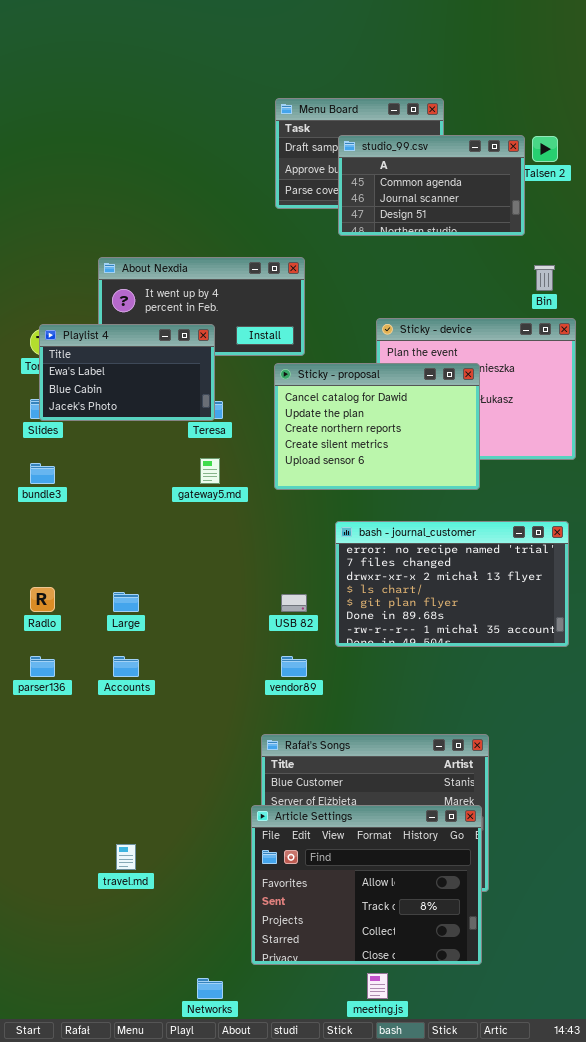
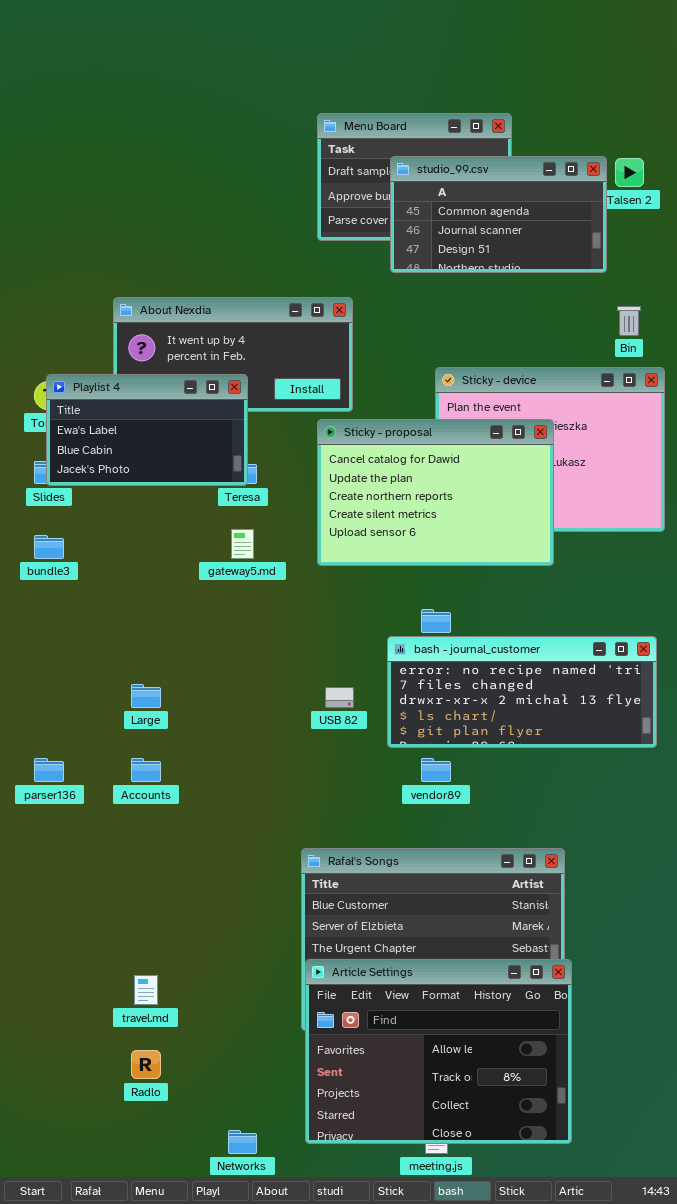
bash - journal_customer: [335,521,569,647] -> [387,636,657,748], resized
Radlo: [30,587,55,612] -> [131,1050,161,1079], moved
vendor89: [281,656,307,677] -> [421,758,451,782], moved
Article Settings: [251,805,482,965] -> [305,959,572,1144], moved

